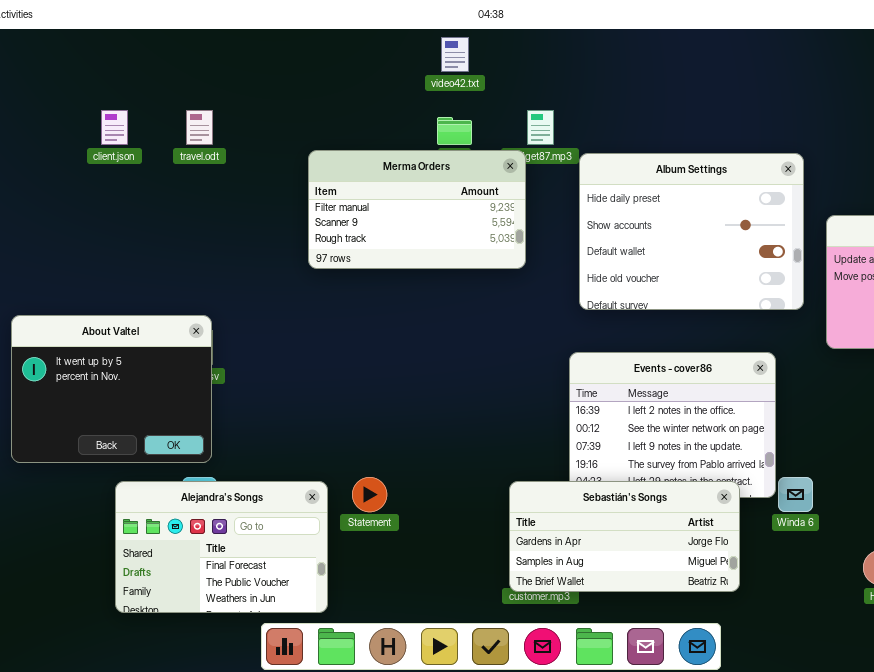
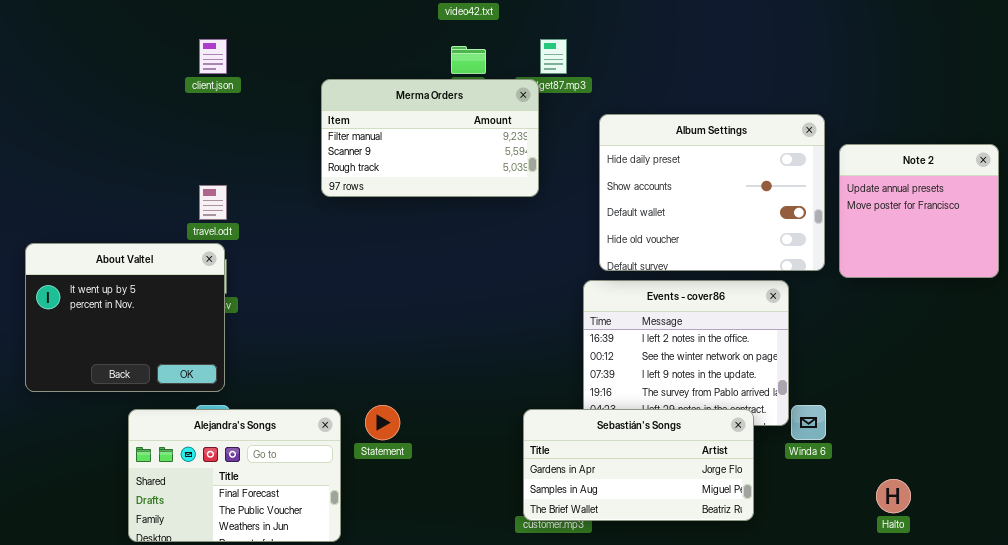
client.json: [101,110,128,145] -> [199,39,227,74], moved
travel.odt: [186,110,213,145] -> [199,185,227,220], moved
Album Settings: [579,153,804,310] -> [599,114,825,271], moved

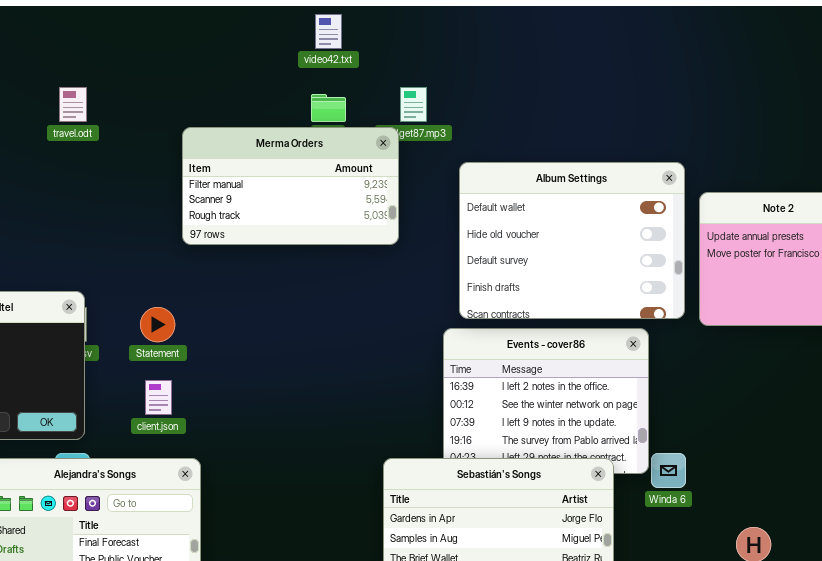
client.json: [199,39,227,74] -> [145,380,172,415], moved
Album Settings: [599,114,825,271] -> [459,162,685,319], scrolled down 2 rows
travel.odt: [199,185,227,220] -> [59,87,87,122], moved
Statement: [365,405,400,440] -> [140,307,175,342], moved

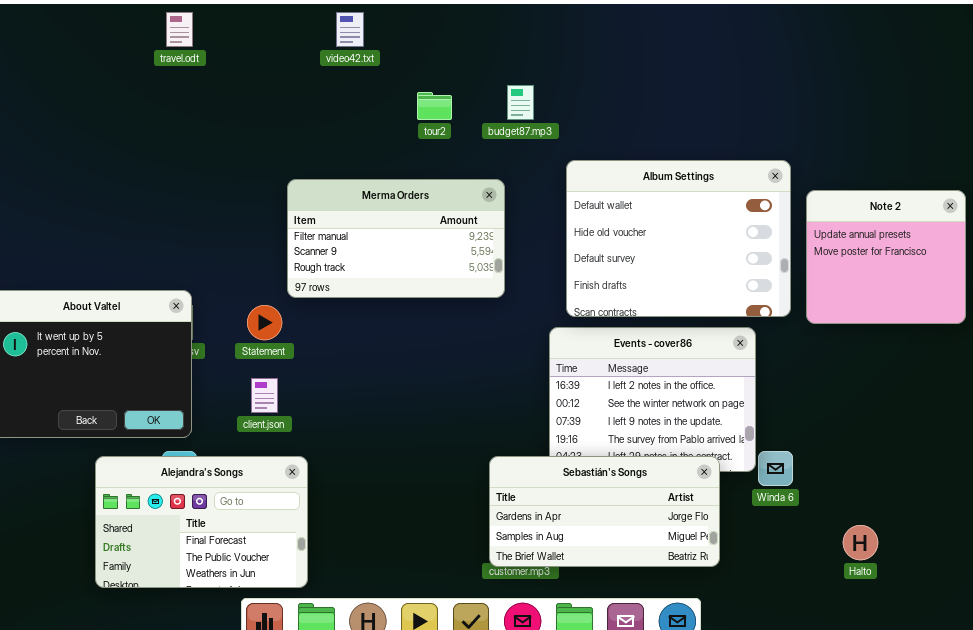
video42.txt: [315,14,342,49] -> [336,12,364,47], moved
travel.odt: [59,87,87,122] -> [166,12,193,47], moved
Merma Orders: [182,127,399,245] -> [287,179,505,298], moved

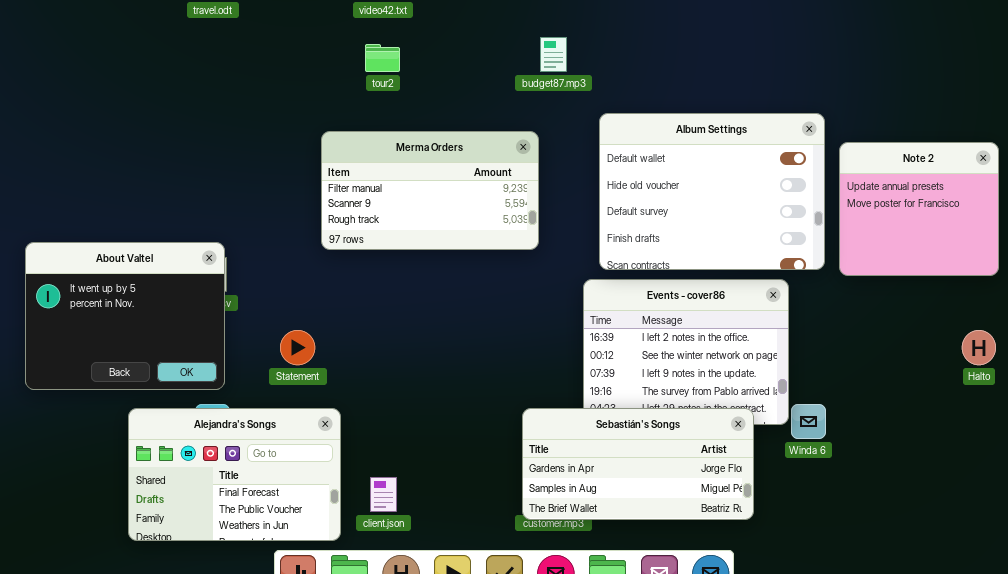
tour2: [417,92,452,120] -> [365,44,400,72], moved
Statement: [247,305,282,340] -> [280,330,315,365], moved
client.json: [251,378,278,413] -> [370,477,397,512], moved
Halto: [843,525,878,560] -> [962,330,996,365], moved

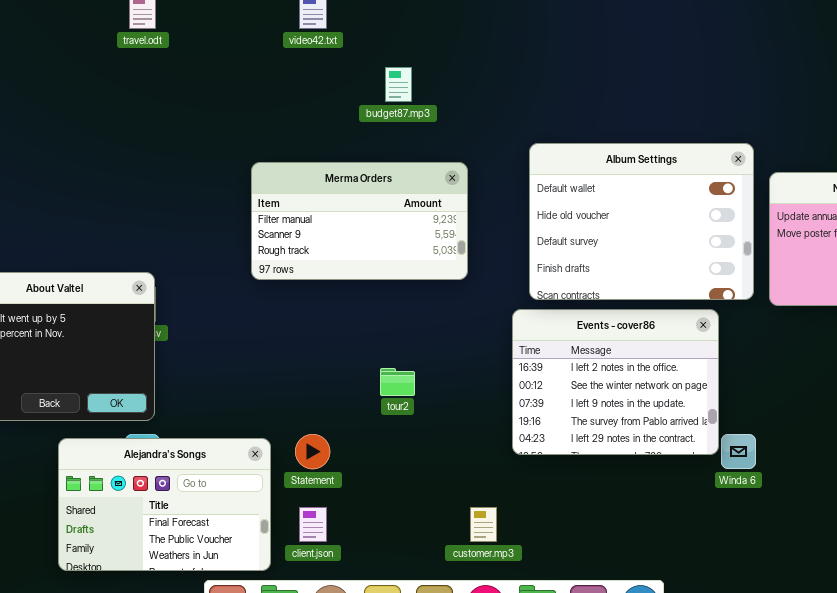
budget87.mp3: [540,37,567,72] -> [385,67,412,102], moved
tour2: [365,44,400,72] -> [380,368,415,396], moved
Statement: [280,330,315,365] -> [295,434,330,469], moved
Sebastián's Songs: [522,408,754,520] -> none, closed

